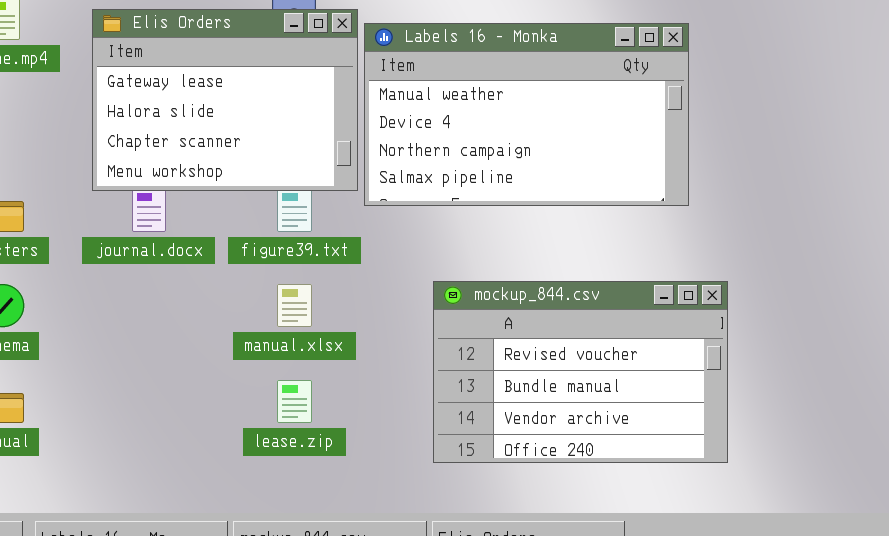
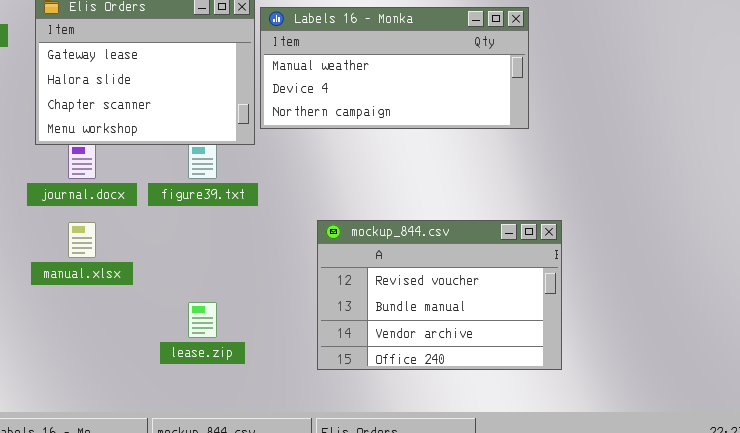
Labels 16 - Monka: [364,23,689,206] -> [260,7,529,129], resized
manual.xlsx: [277,284,312,327] -> [68,222,96,258], moved

